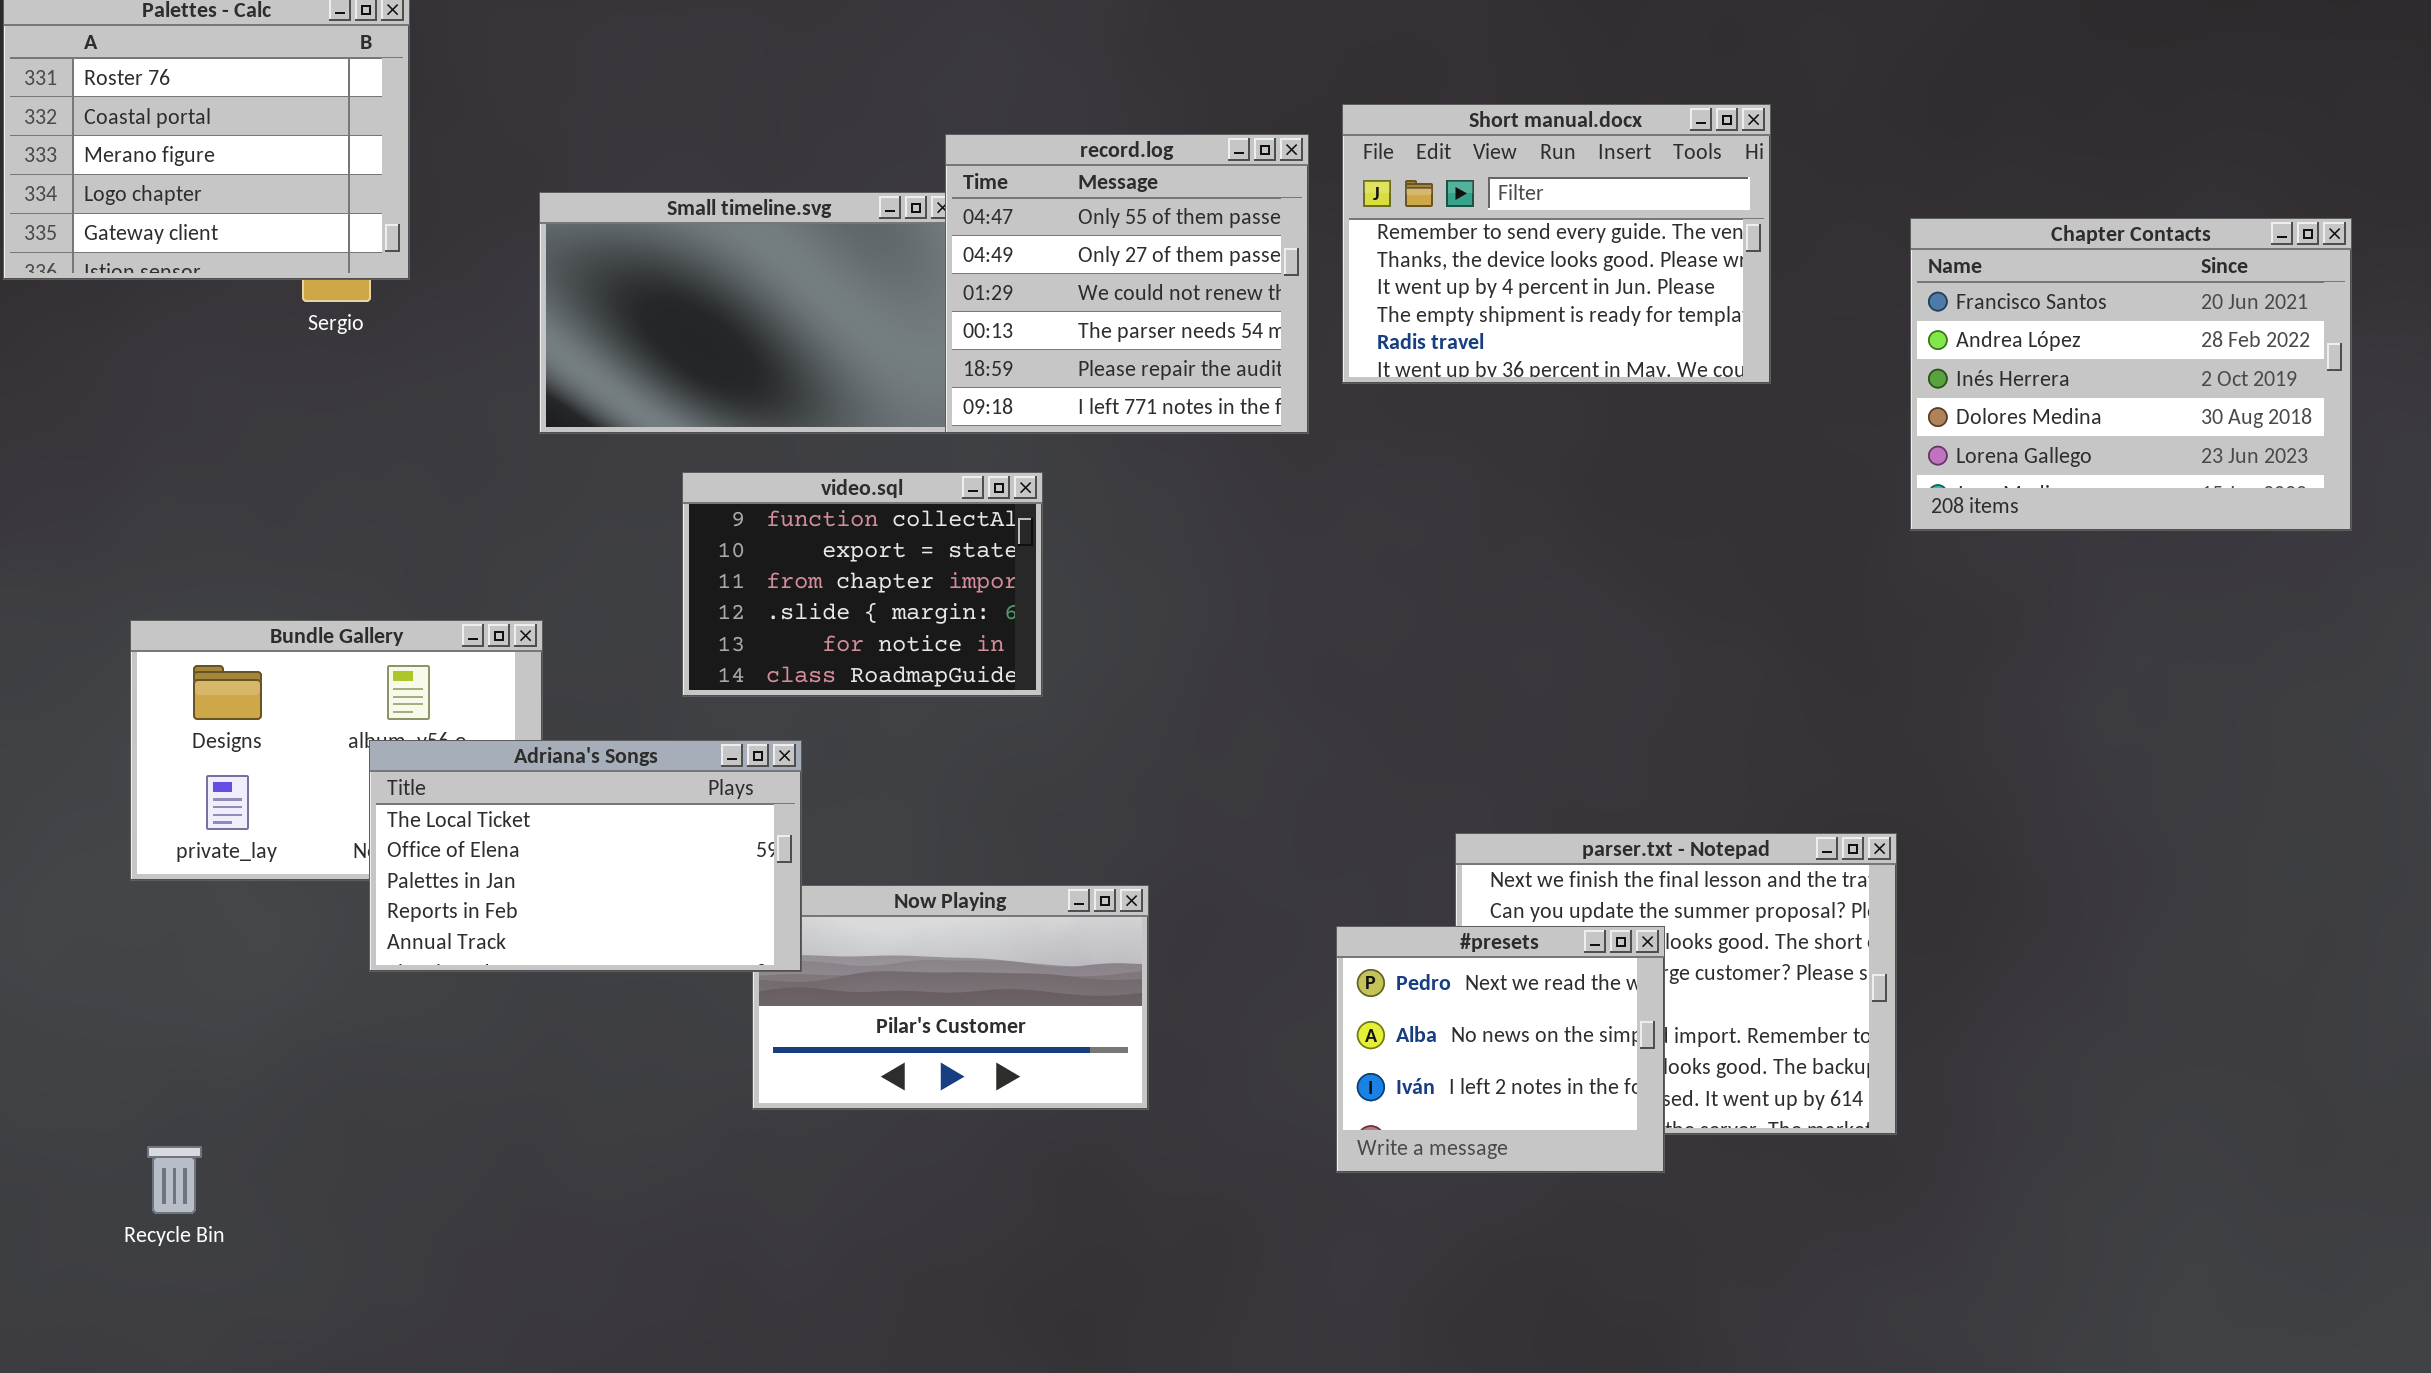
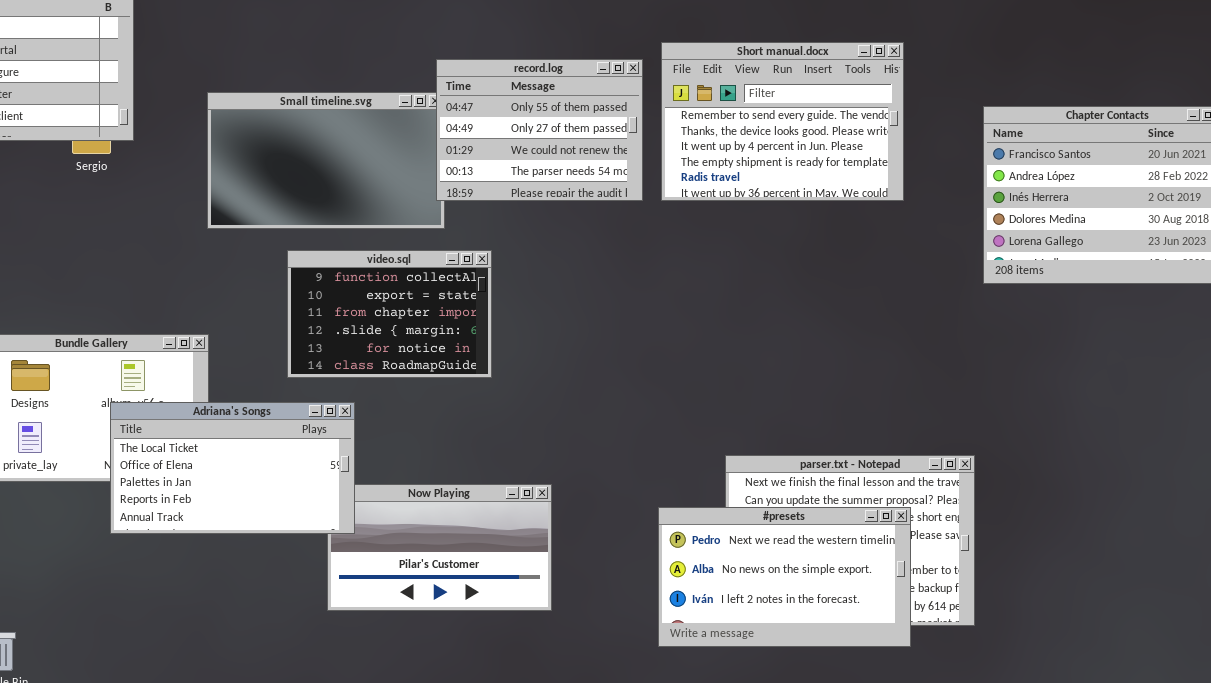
record.log: [945,134,1309,434] -> [436,59,643,201], resized
#presets: [1336,926,1665,1173] -> [658,507,911,647], resized

